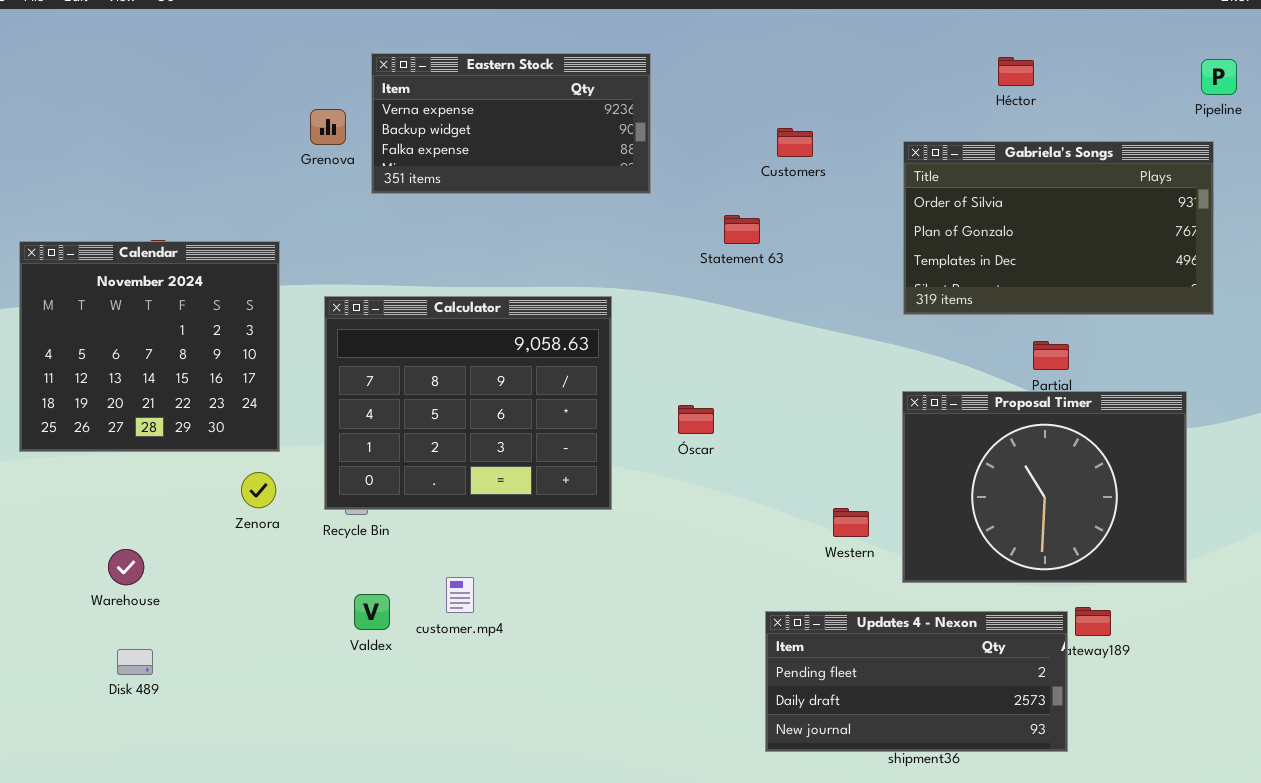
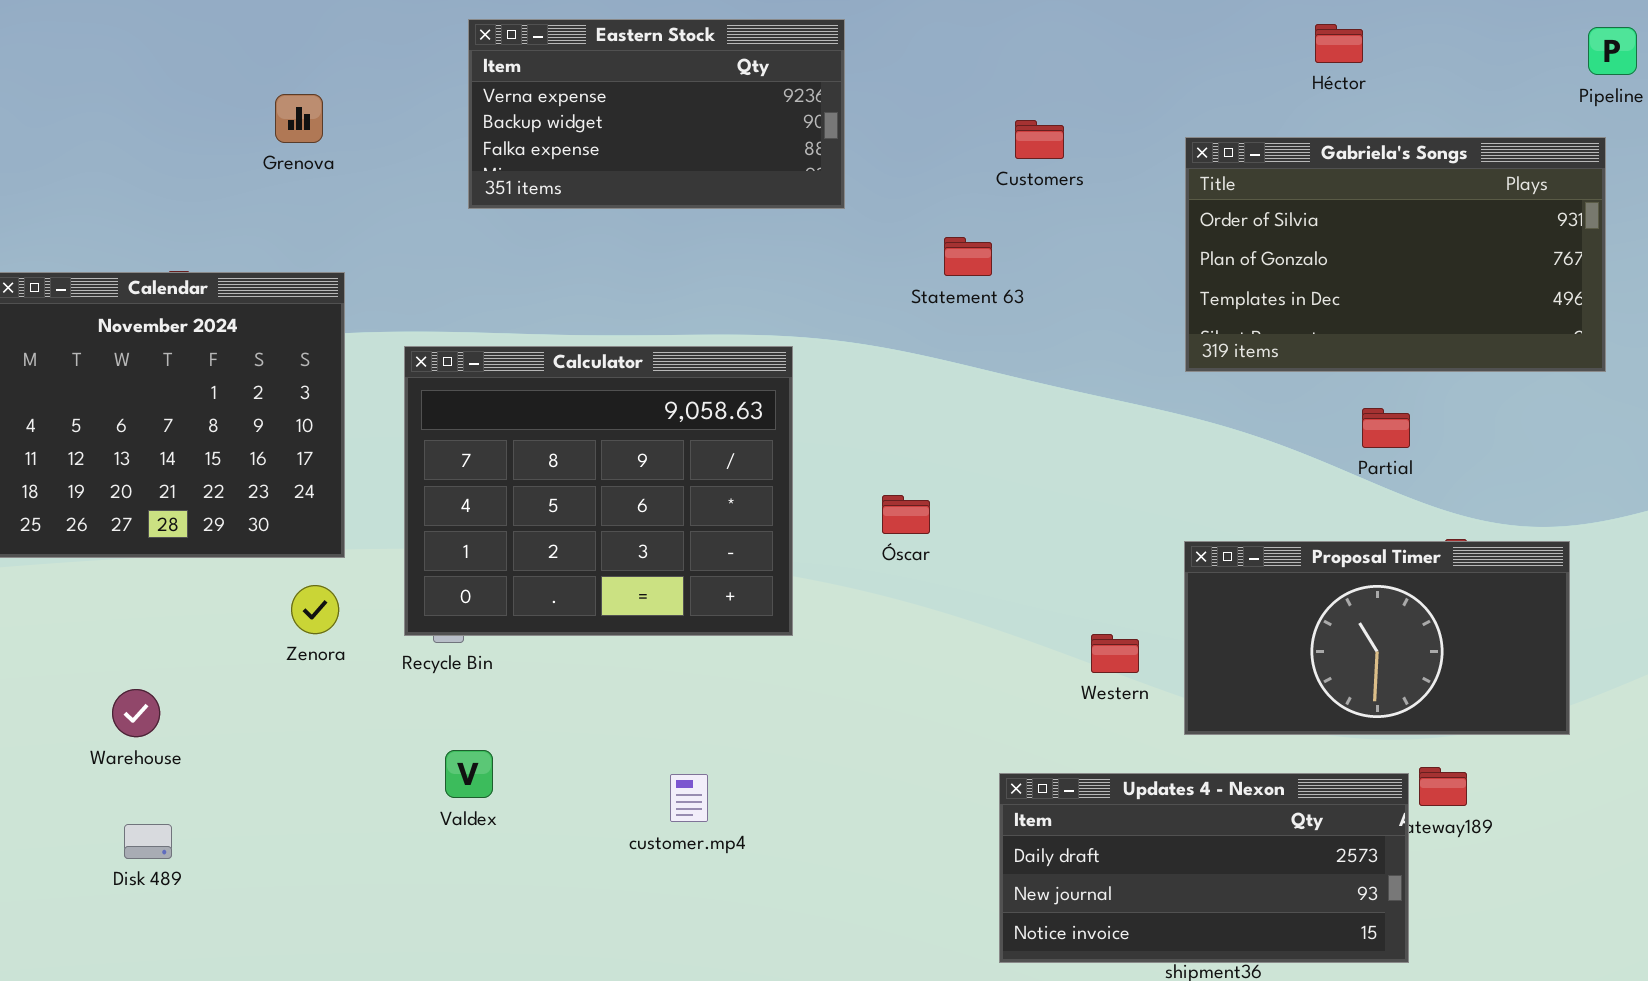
Grenova: [310,109,346,145] -> [275,94,323,143], moved
Proposal Timer: [902,391,1187,583] -> [1184,541,1570,735], resized
customer.mp4: [446,577,474,613] -> [670,774,708,822], moved
Updates 4 - Nexon: [765,611,1068,752] -> [999,773,1409,963], scrolled down 1 row

